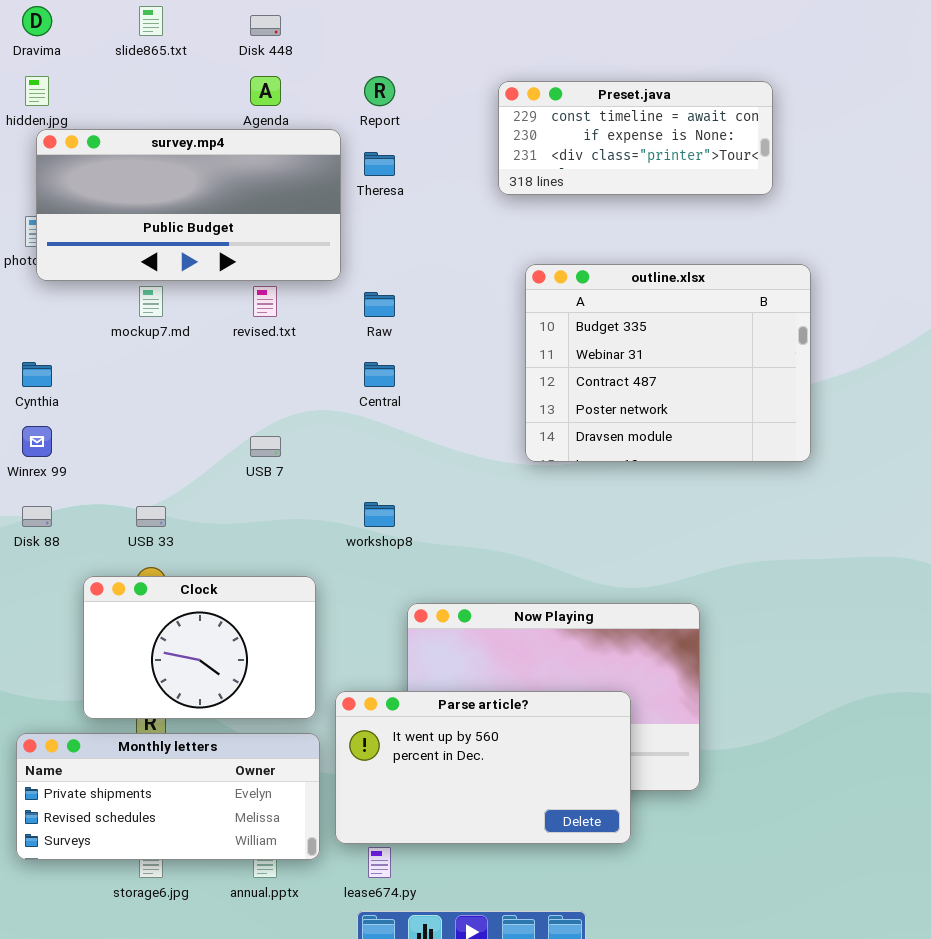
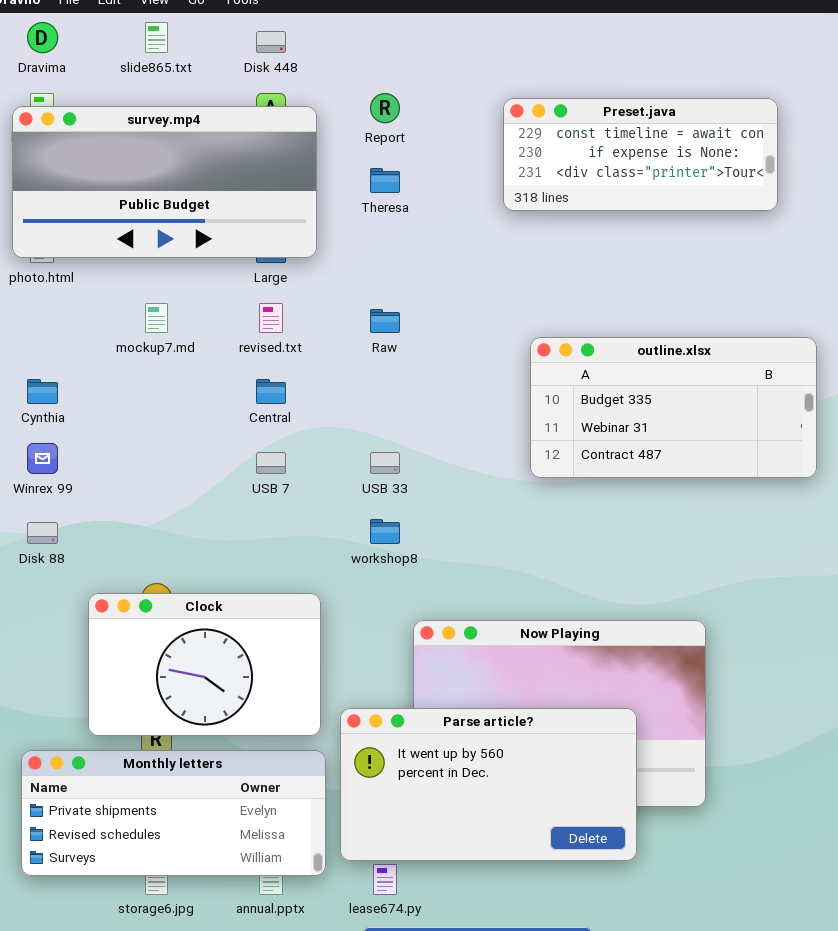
survey.mp4: [36,129,341,281] -> [12,106,317,258], moved
outline.xlsx: [525,264,811,462] -> [530,337,817,478], resized
Central: [364,362,395,387] -> [256,379,286,404], moved
USB 33: [136,506,166,527] -> [370,452,400,474], moved

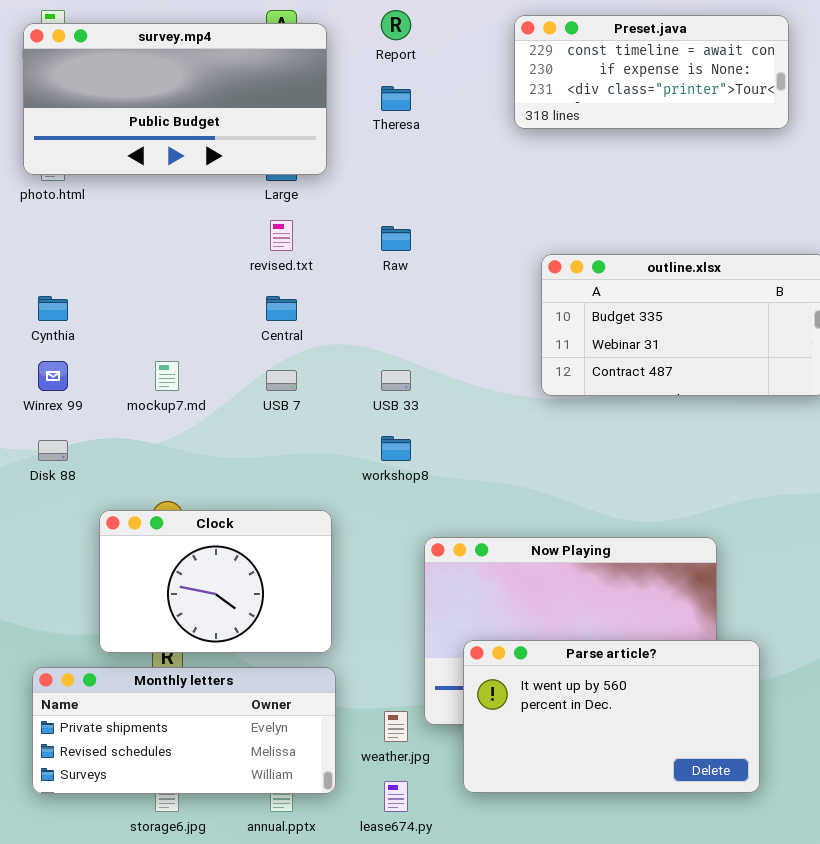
mockup7.md: [145,303,168,333] -> [155,361,179,391], moved
Parse article?: [340,708,637,861] -> [463,640,760,793], moved

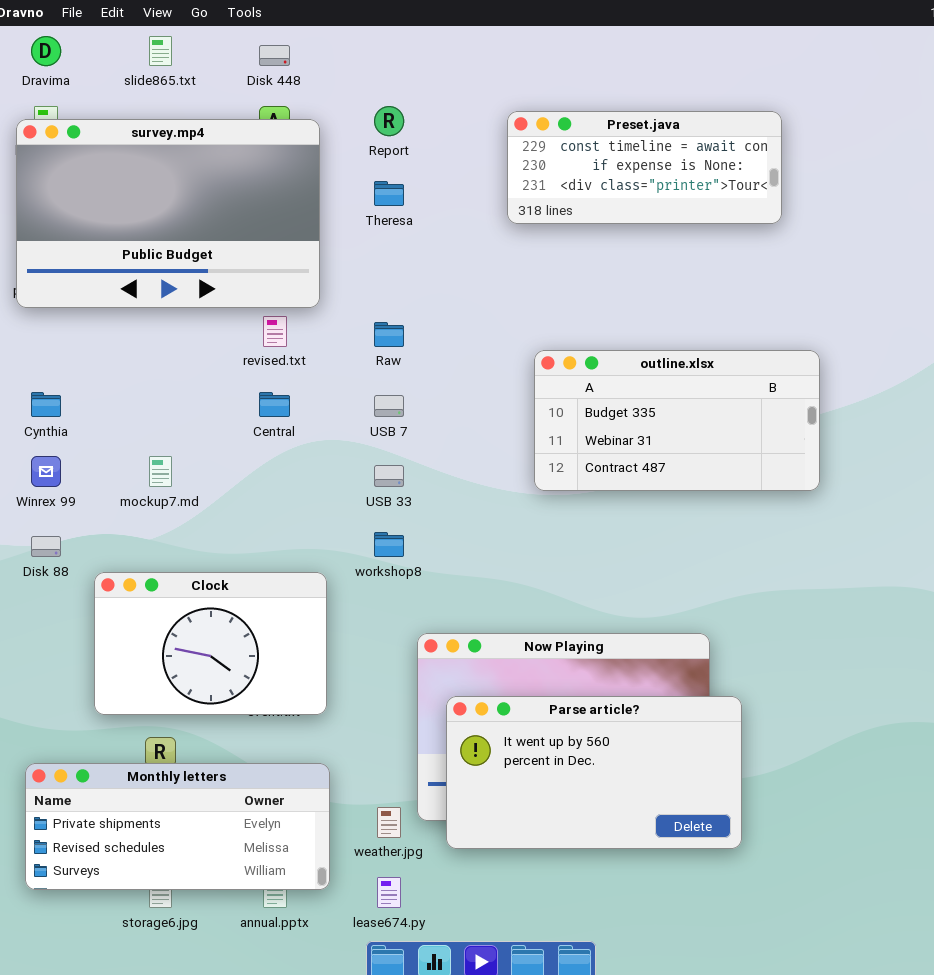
survey.mp4: [23,23,327,175] -> [16,119,320,308], resized
USB 7: [266,370,297,391] -> [374,395,404,417], moved
Clock: [99,510,332,653] -> [94,572,327,715], moved
Parse article?: [463,640,760,793] -> [446,696,742,849], moved

